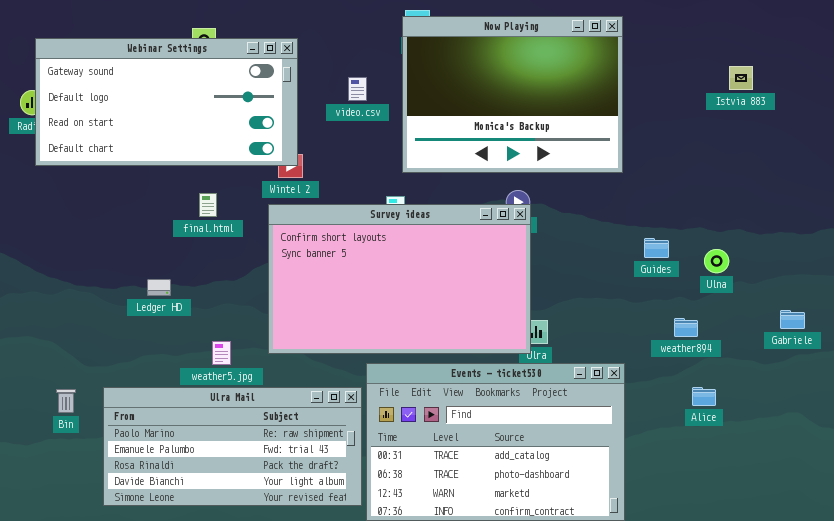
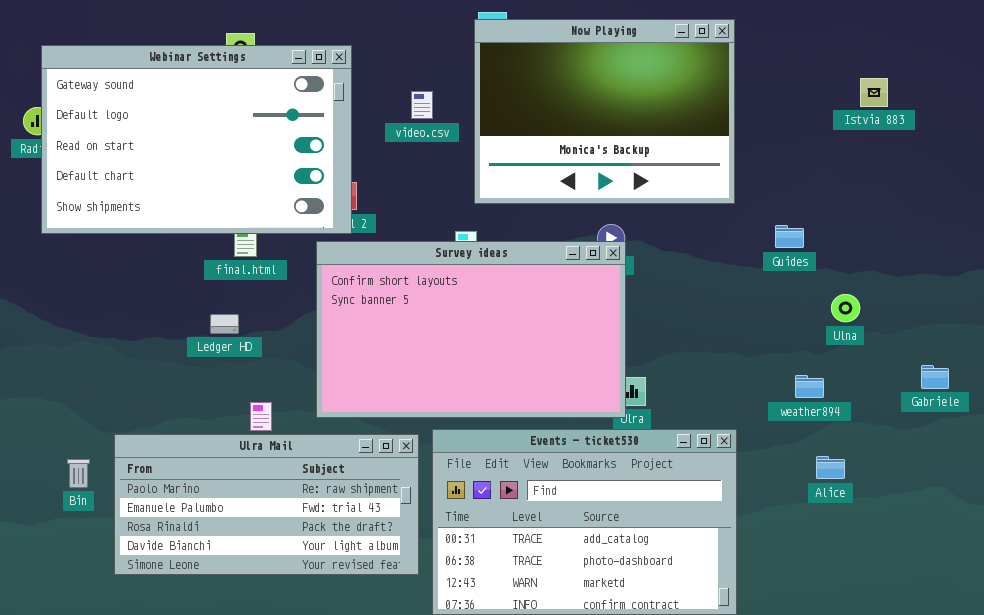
Webinar Settings: [35,38,298,166] -> [41,45,352,234], resized
Guides: [644,238,669,258] -> [775,225,804,248], moved
Ledger HD: [147,279,171,296] -> [210,314,239,334], moved
Ulra Mail: [103,387,362,506] -> [114,434,419,575], moved

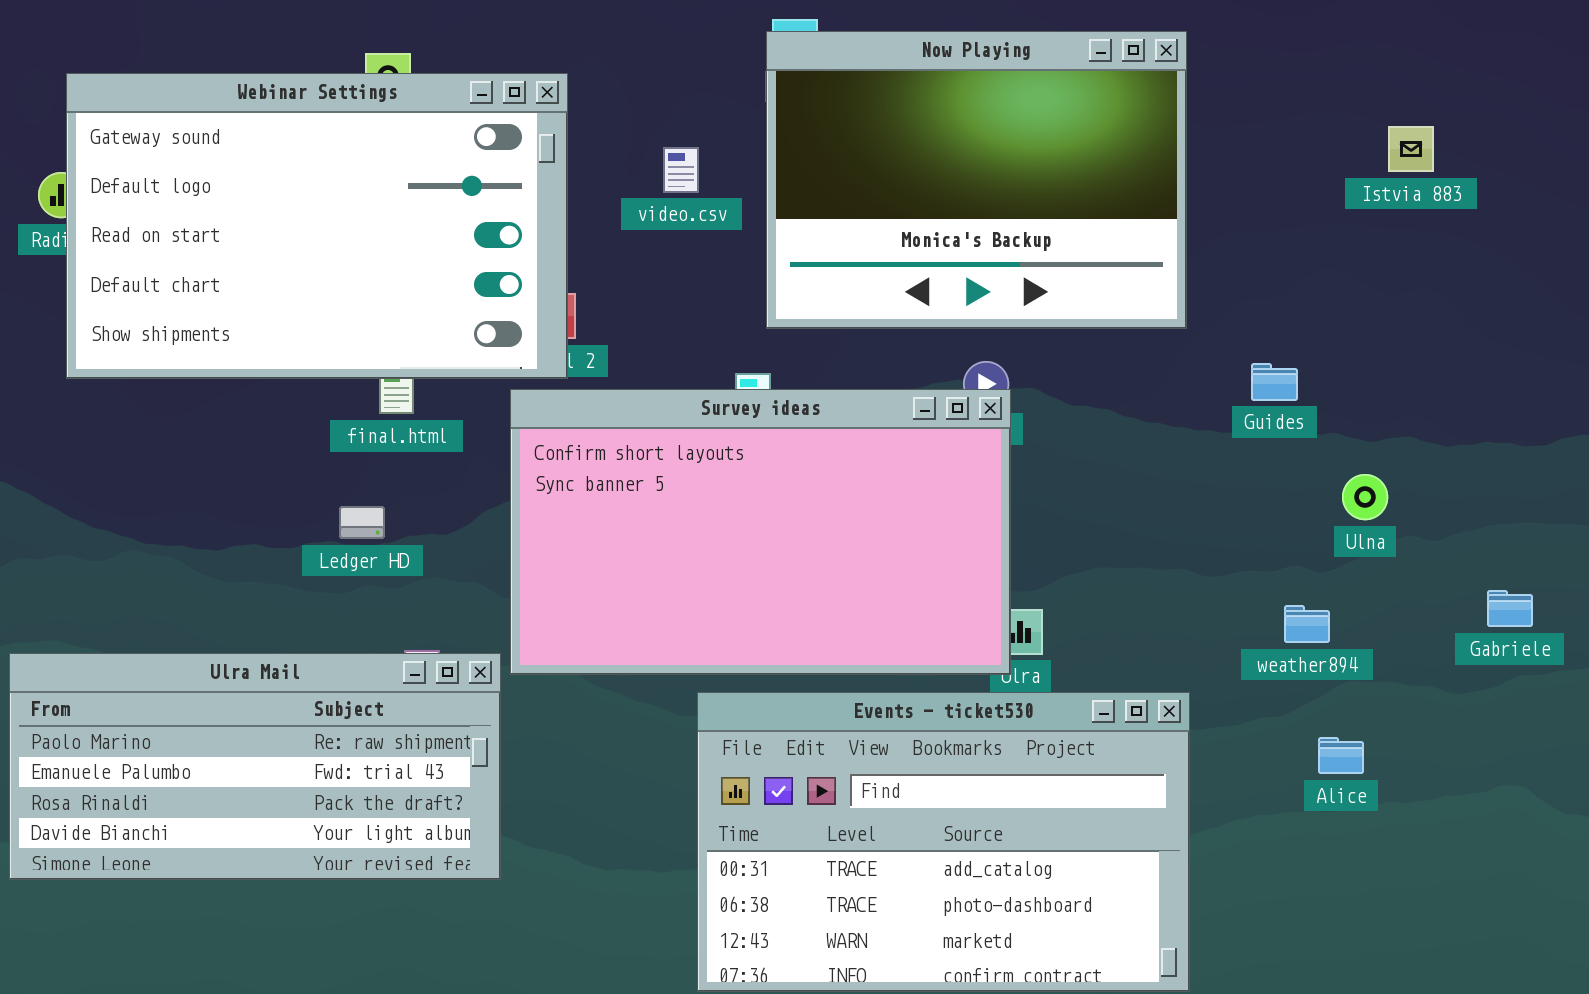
Ulra Mail: [114,434,419,575] -> [9,653,501,880], moved

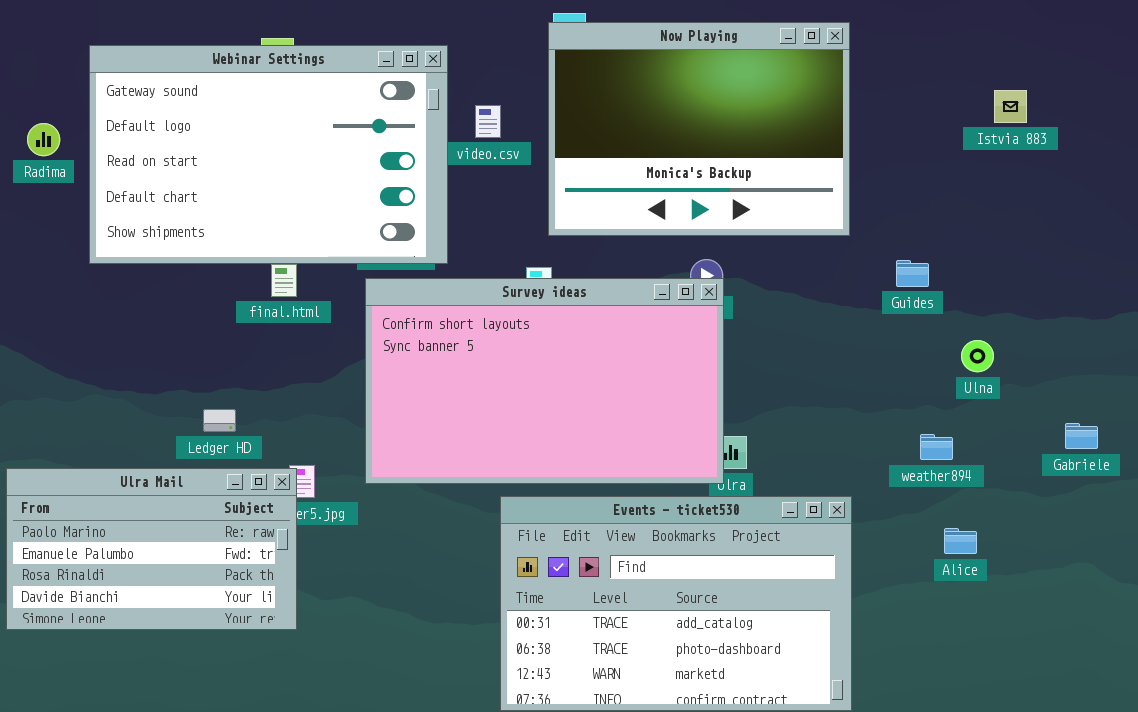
Webinar Settings: [66,73,568,379] -> [89,45,448,264], moved
Ledger HD: [339,506,385,539] -> [203,409,236,432], moved
Ulra Mail: [9,653,501,880] -> [6,468,297,630], resized

